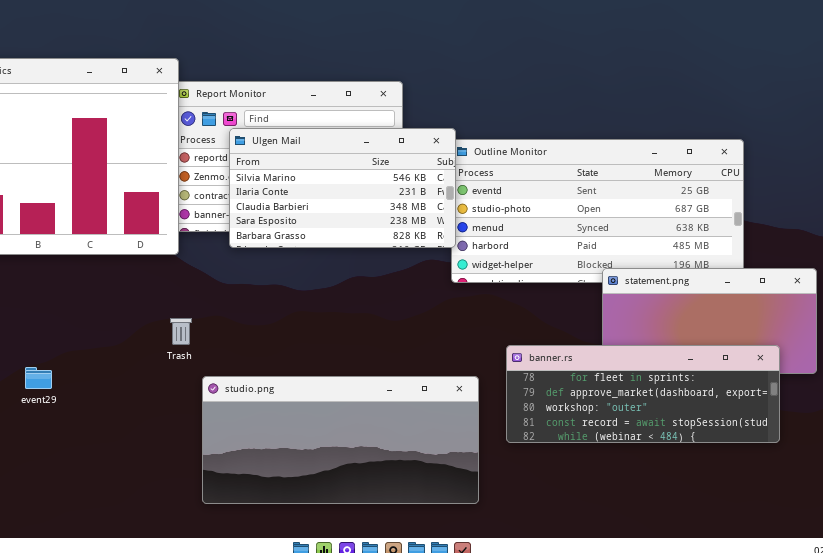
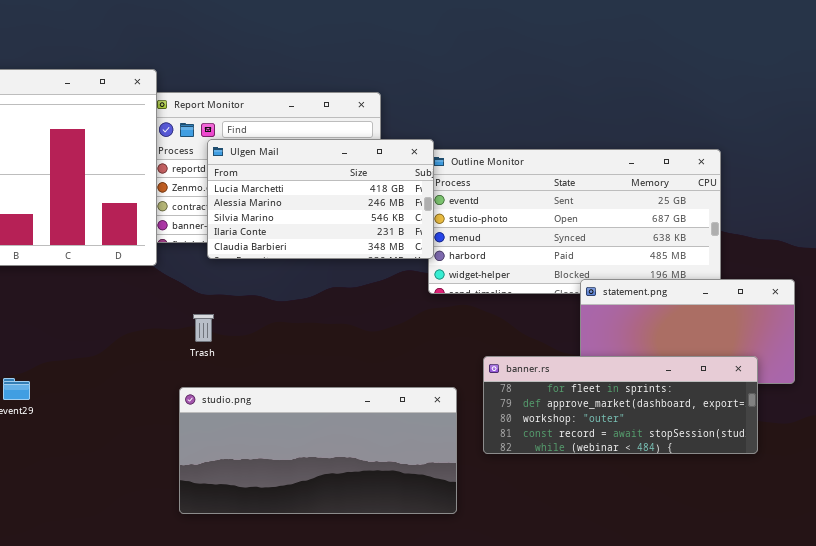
Ulgen Mail: [229,128,456,248] -> [207,139,434,259], scrolled up 2 rows
Trash: [170,318,192,345] -> [193,314,214,342], moved

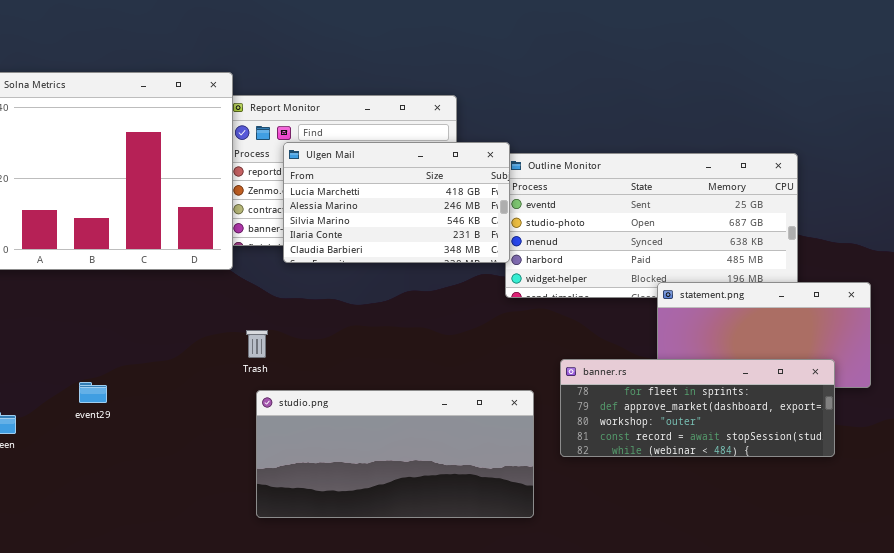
Trash: [193,314,214,342] -> [246,330,268,358], moved

